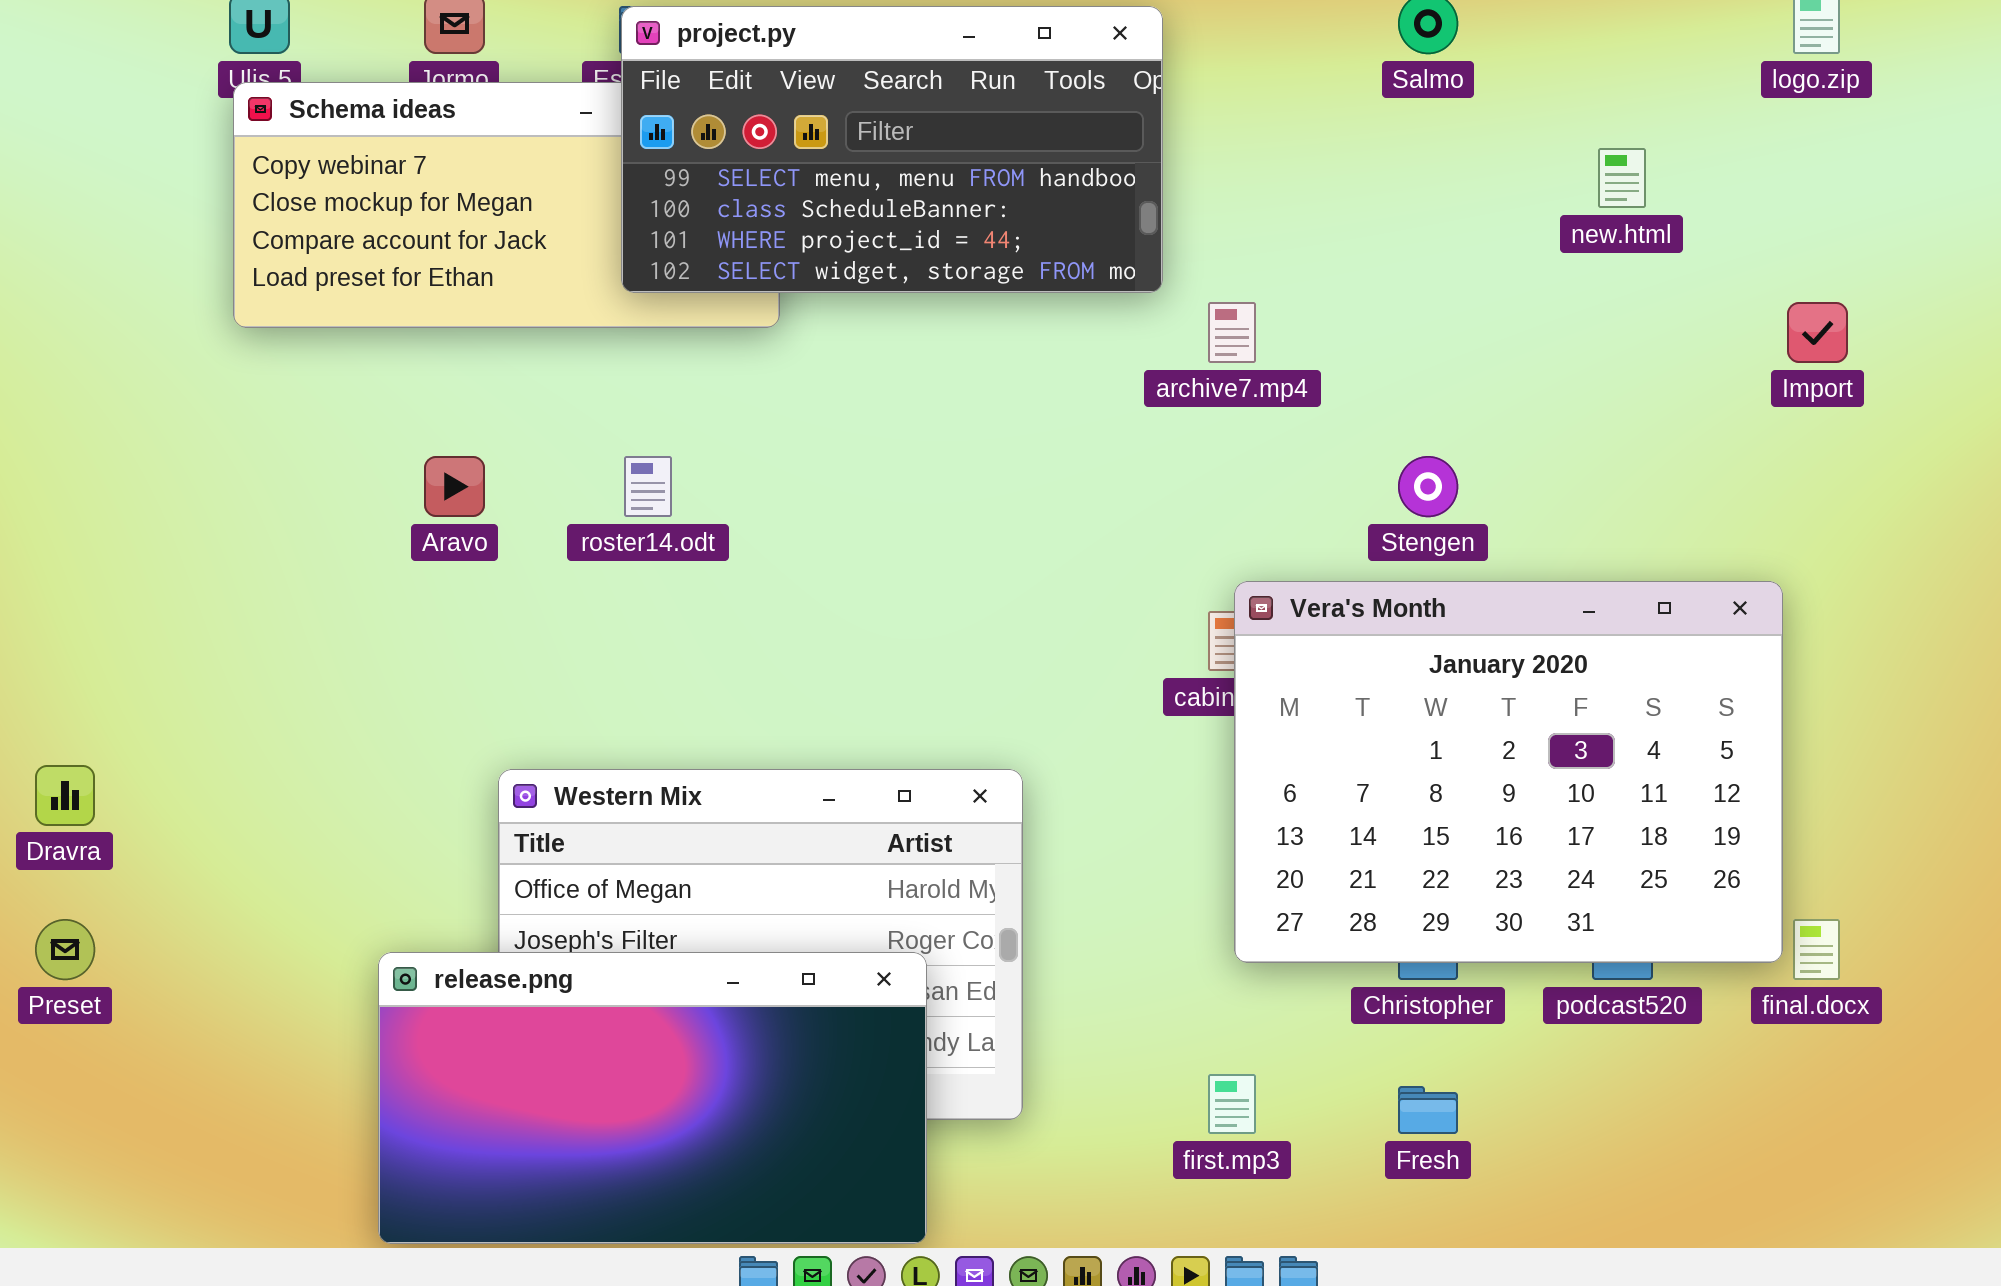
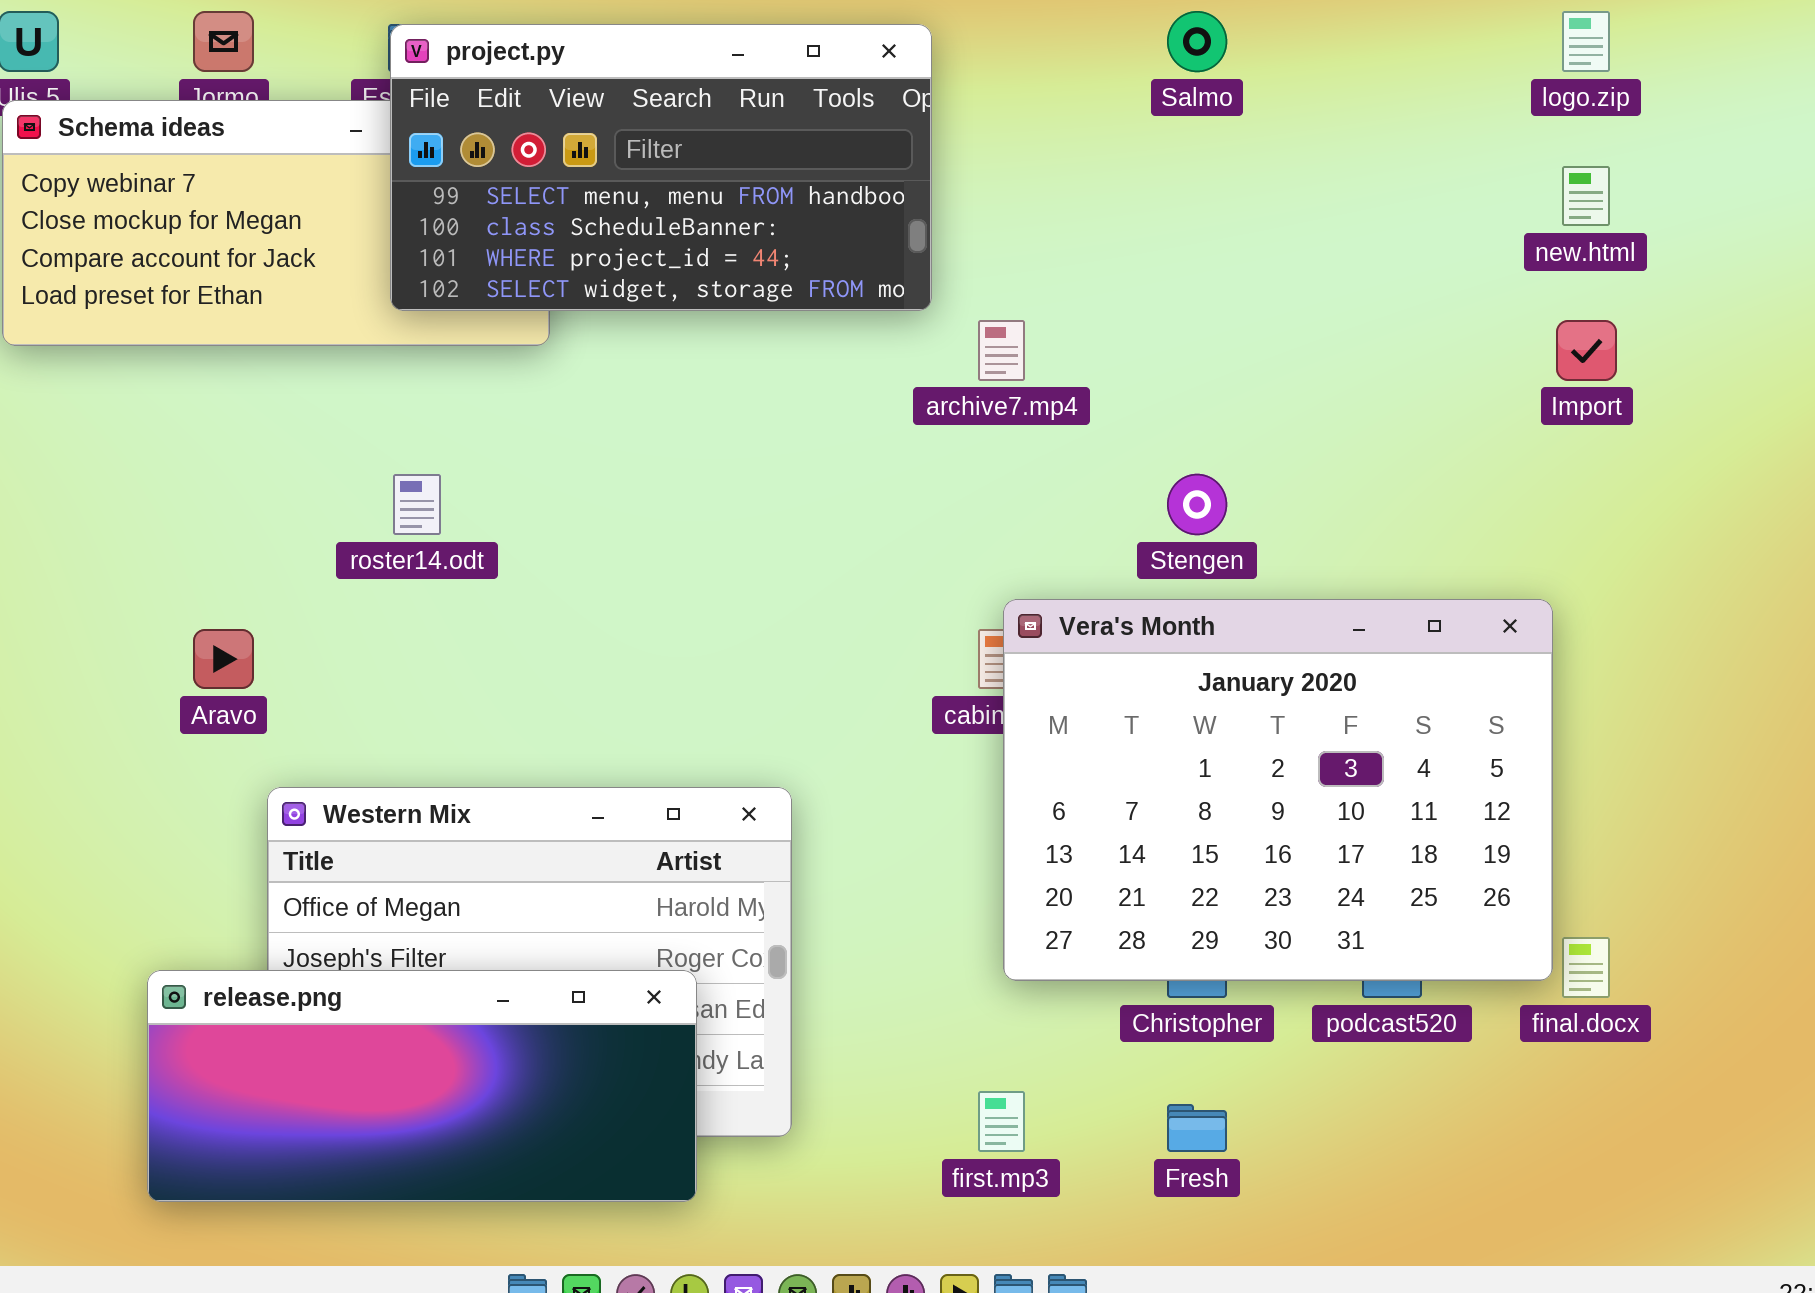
new.html: [1598,148,1646,208] -> [1562,166,1610,226], moved
Aravo: [424,456,485,517] -> [193,629,254,689], moved
release.png: [378,952,927,1244] -> [147,970,697,1202], resized

